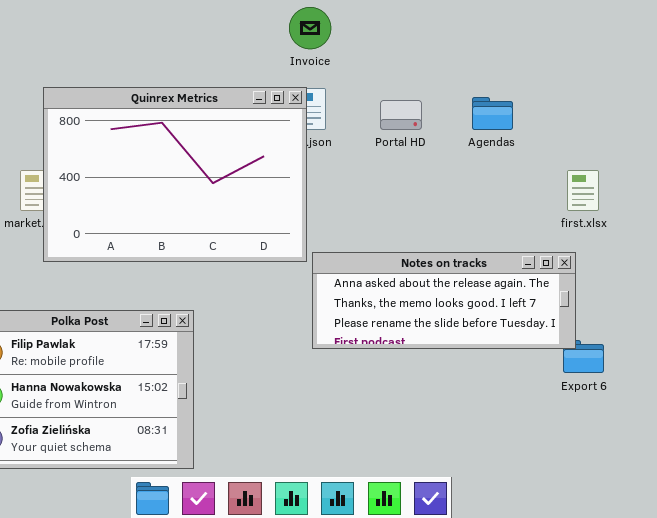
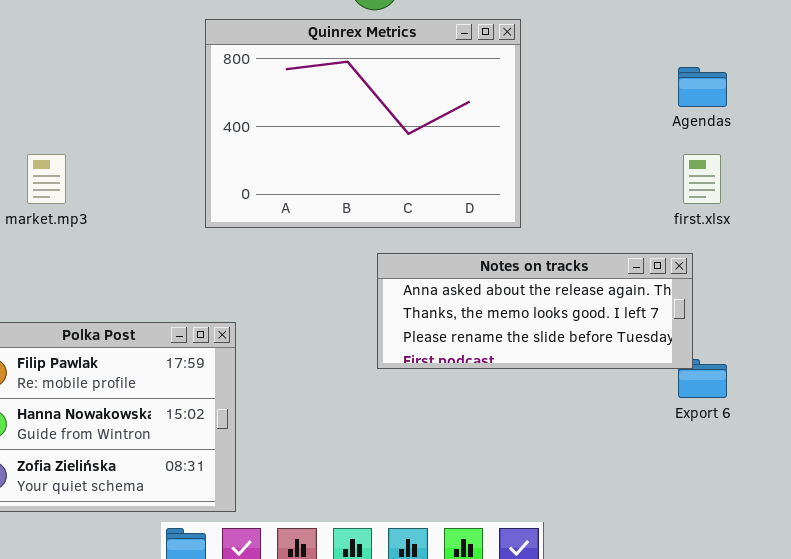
Quinrex Metrics: [43,87,307,262] -> [205,19,521,228], moved
Agendas: [472,97,513,130] -> [678,67,727,107], moved

